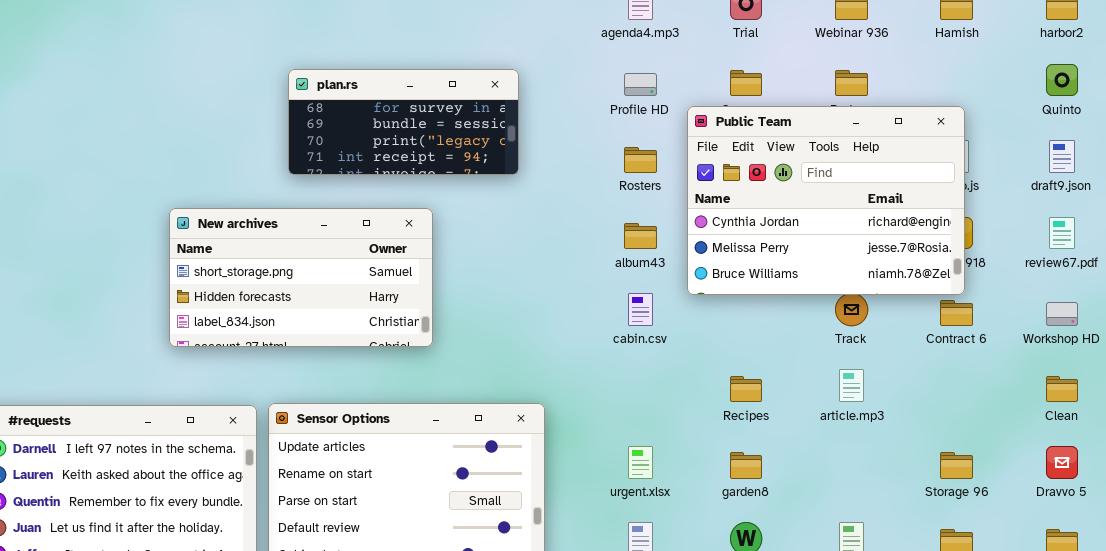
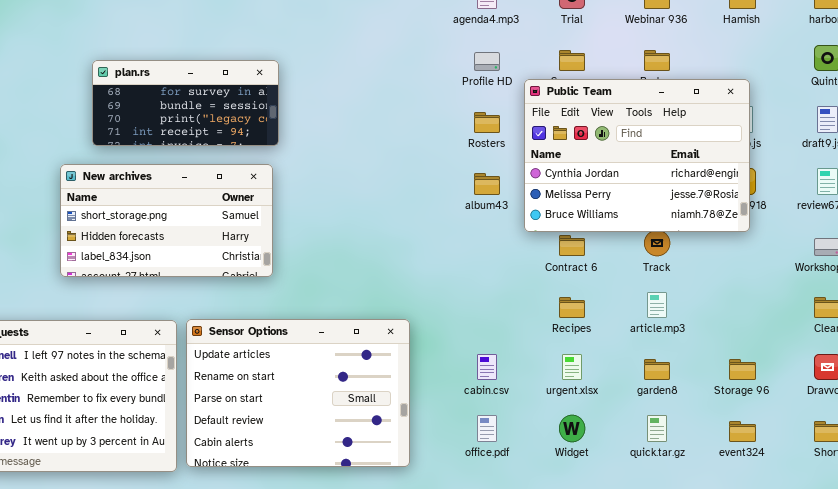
plan.rs: [288,69,519,175] -> [92,60,279,146], moved
New archives: [169,208,433,347] -> [60,164,273,277], moved
cabin.csv: [628,293,653,326] -> [477,354,497,380], moved
Contract 6: [940,300,973,326] -> [559,235,585,256], moved
urgent.xlsx: [628,446,653,479] -> [562,354,582,380], moved
garden8: [730,452,762,479] -> [644,359,670,380], moved

